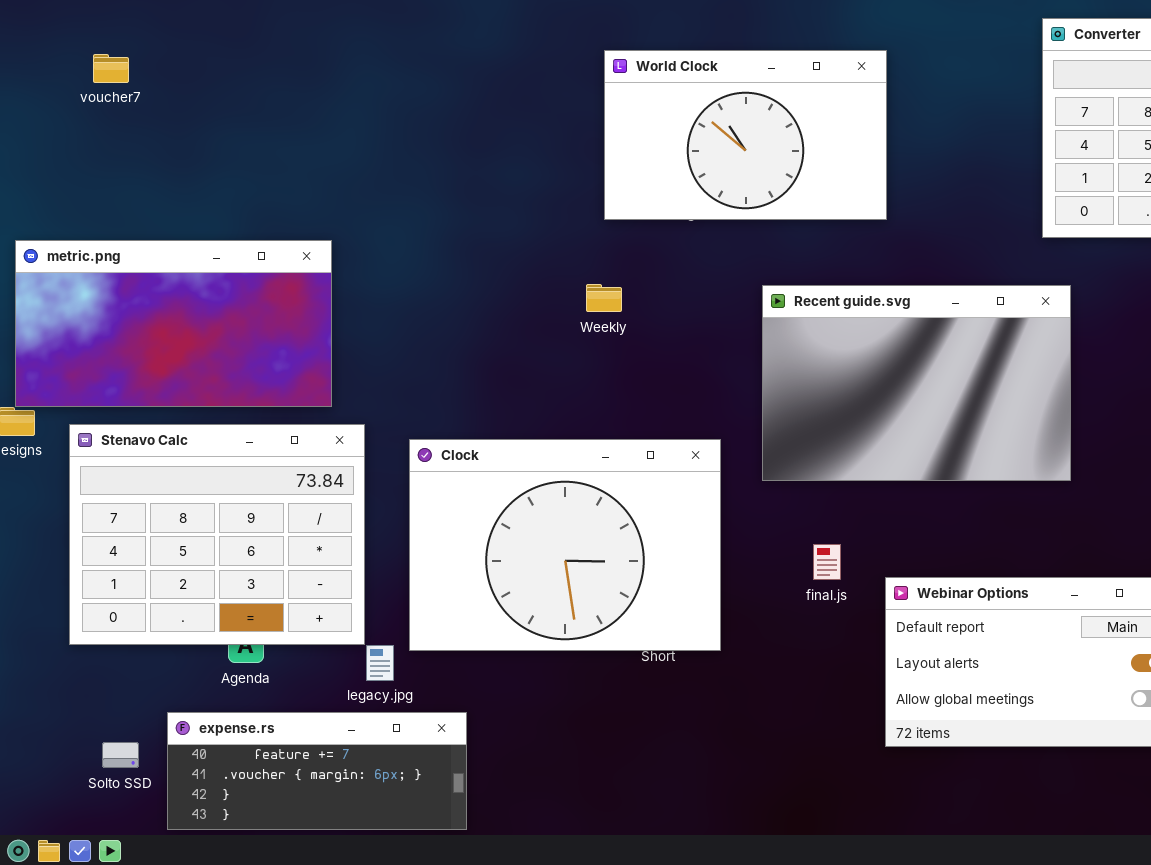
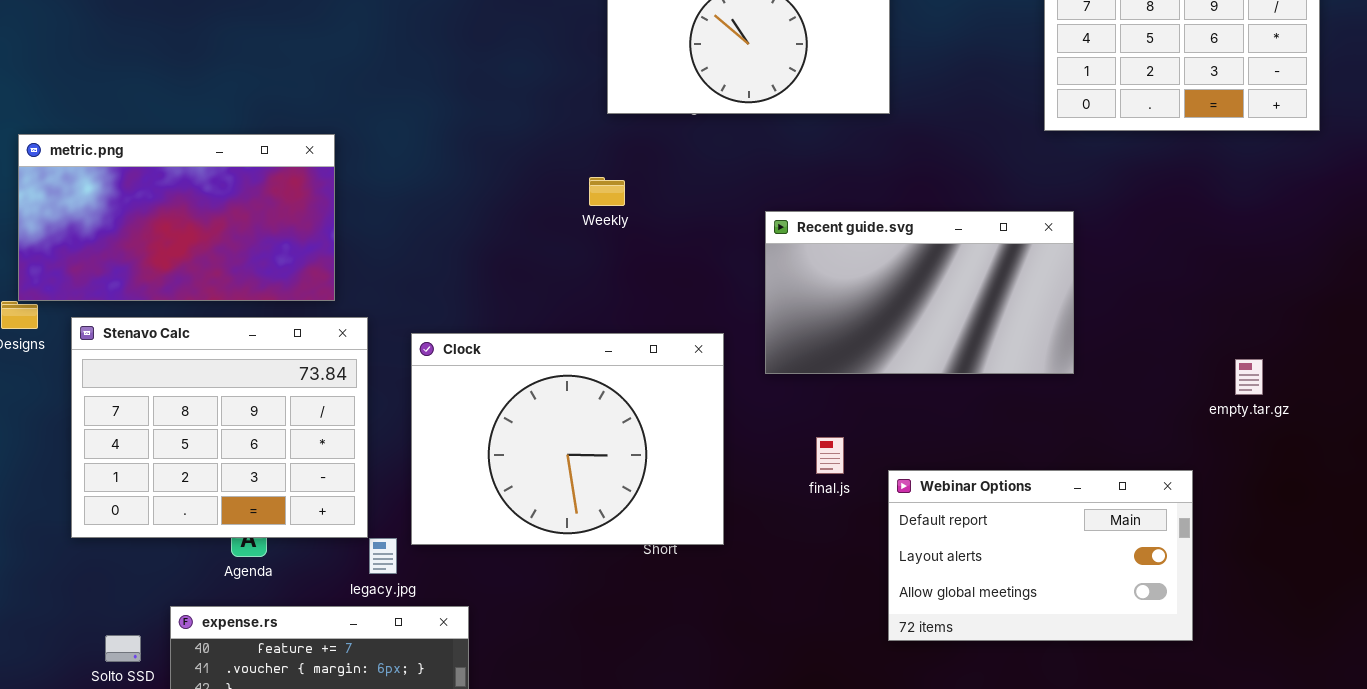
Recent guide.svg: [762,285,1071,481] -> [765,211,1074,374], resized

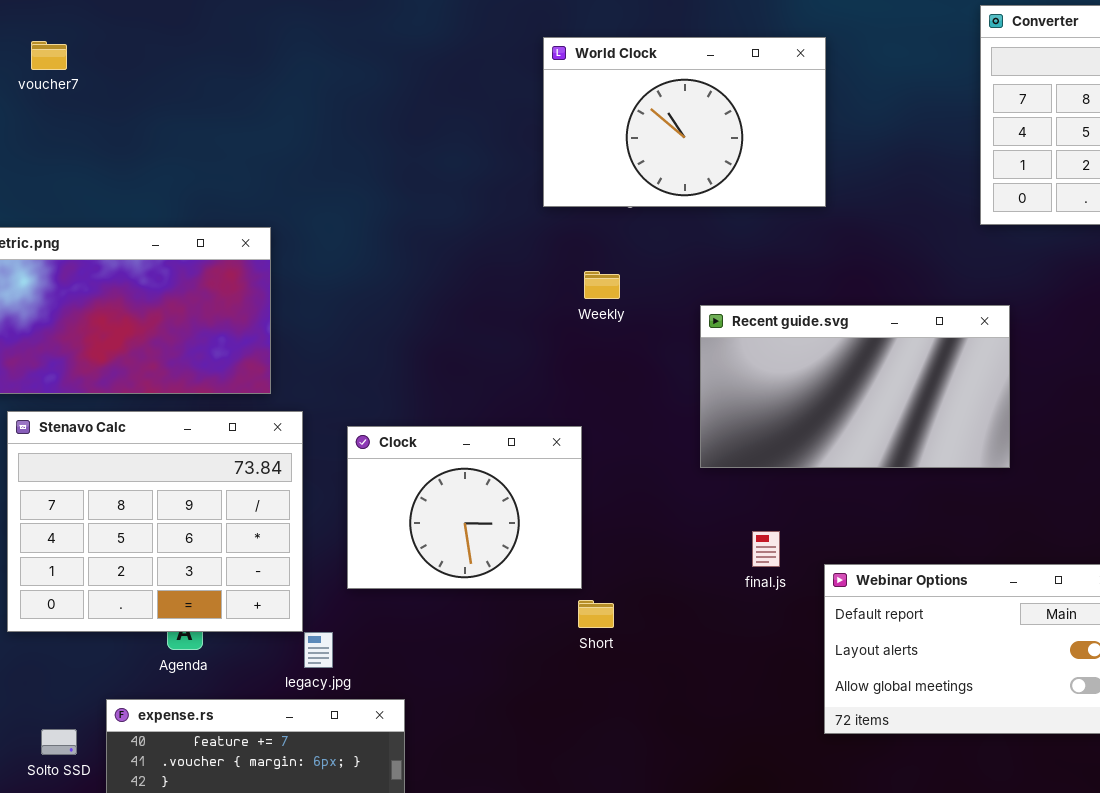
Weekly: [589,177,625,206] -> [584,271,620,299], moved
Clock: [411,333,724,545] -> [347,426,582,589], resized

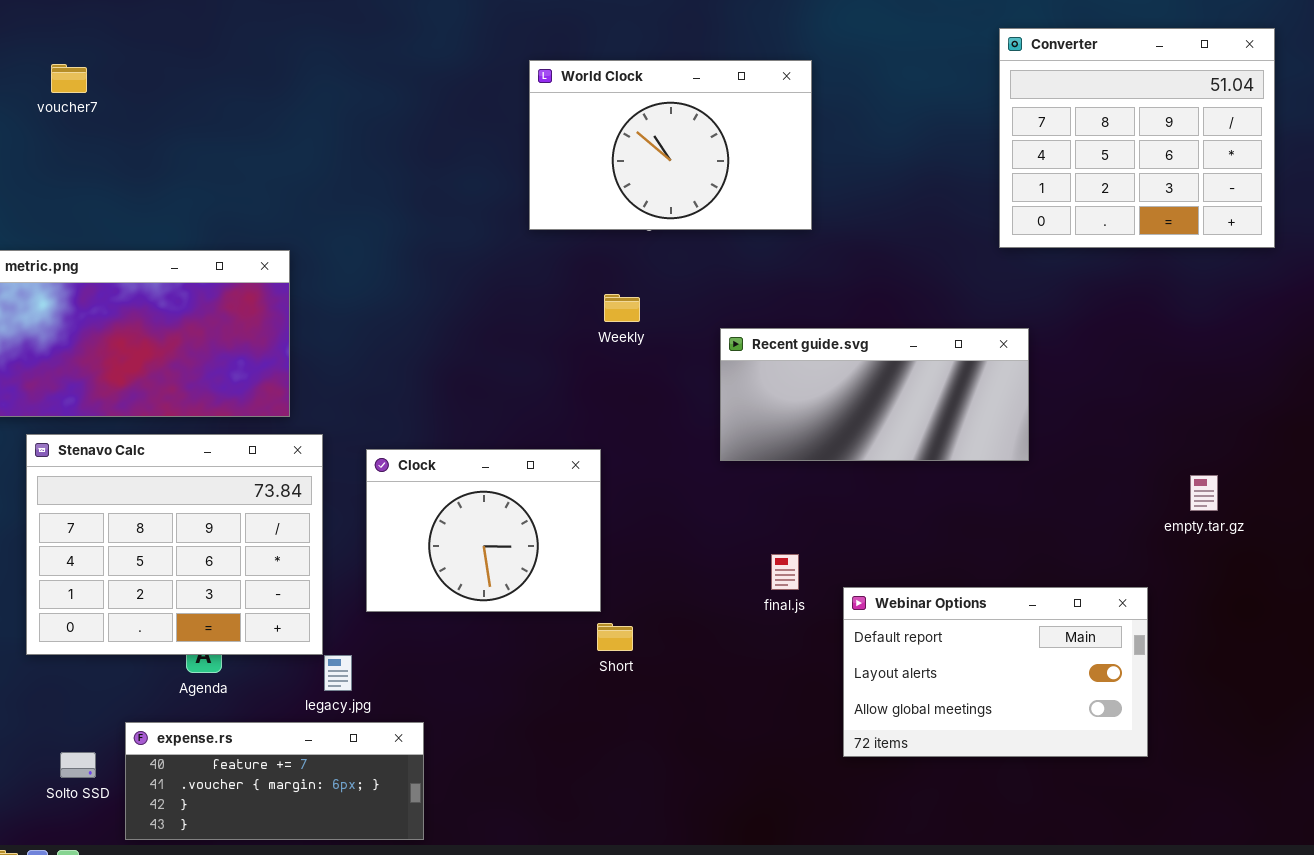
World Clock: [543,37,826,207] -> [529,60,812,230], moved
Recent guide.svg: [700,305,1010,468] -> [720,328,1029,461], resized

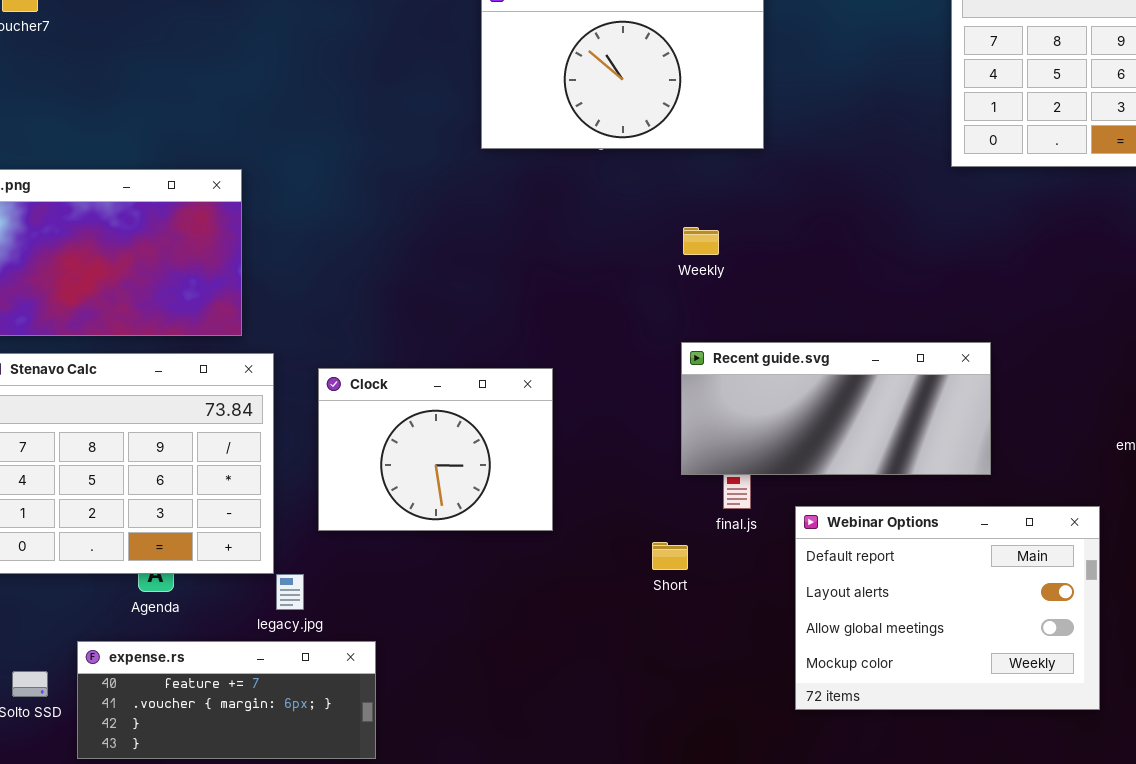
Weekly: [604,294,640,322] -> [683,227,719,255], moved
Recent guide.svg: [720,328,1029,461] -> [681,342,991,475], moved
Webinar Options: [843,587,1148,757] -> [795,506,1100,710], resized
Short: [597,623,633,651] -> [652,542,688,570], moved

